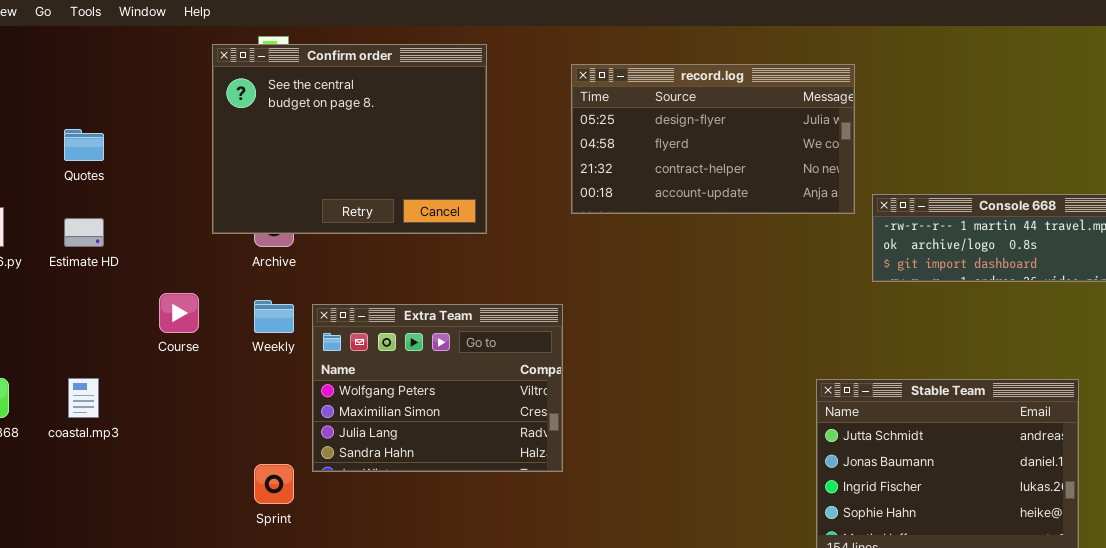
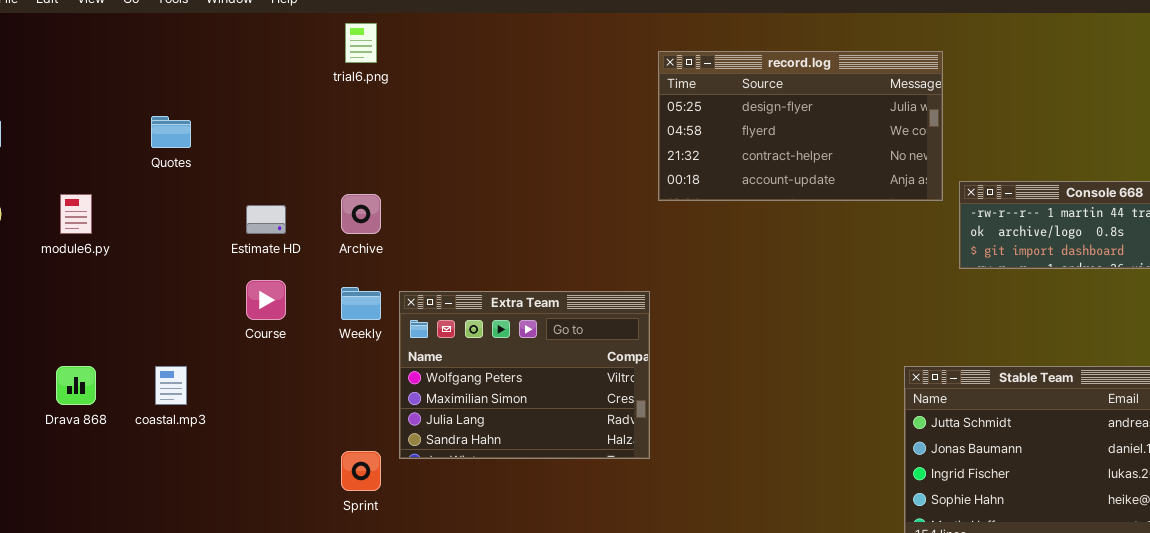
Confirm order: [212,44,487,234] -> none, closed
Estimate HD: [64,218,104,247] -> [246,205,286,234], moved

